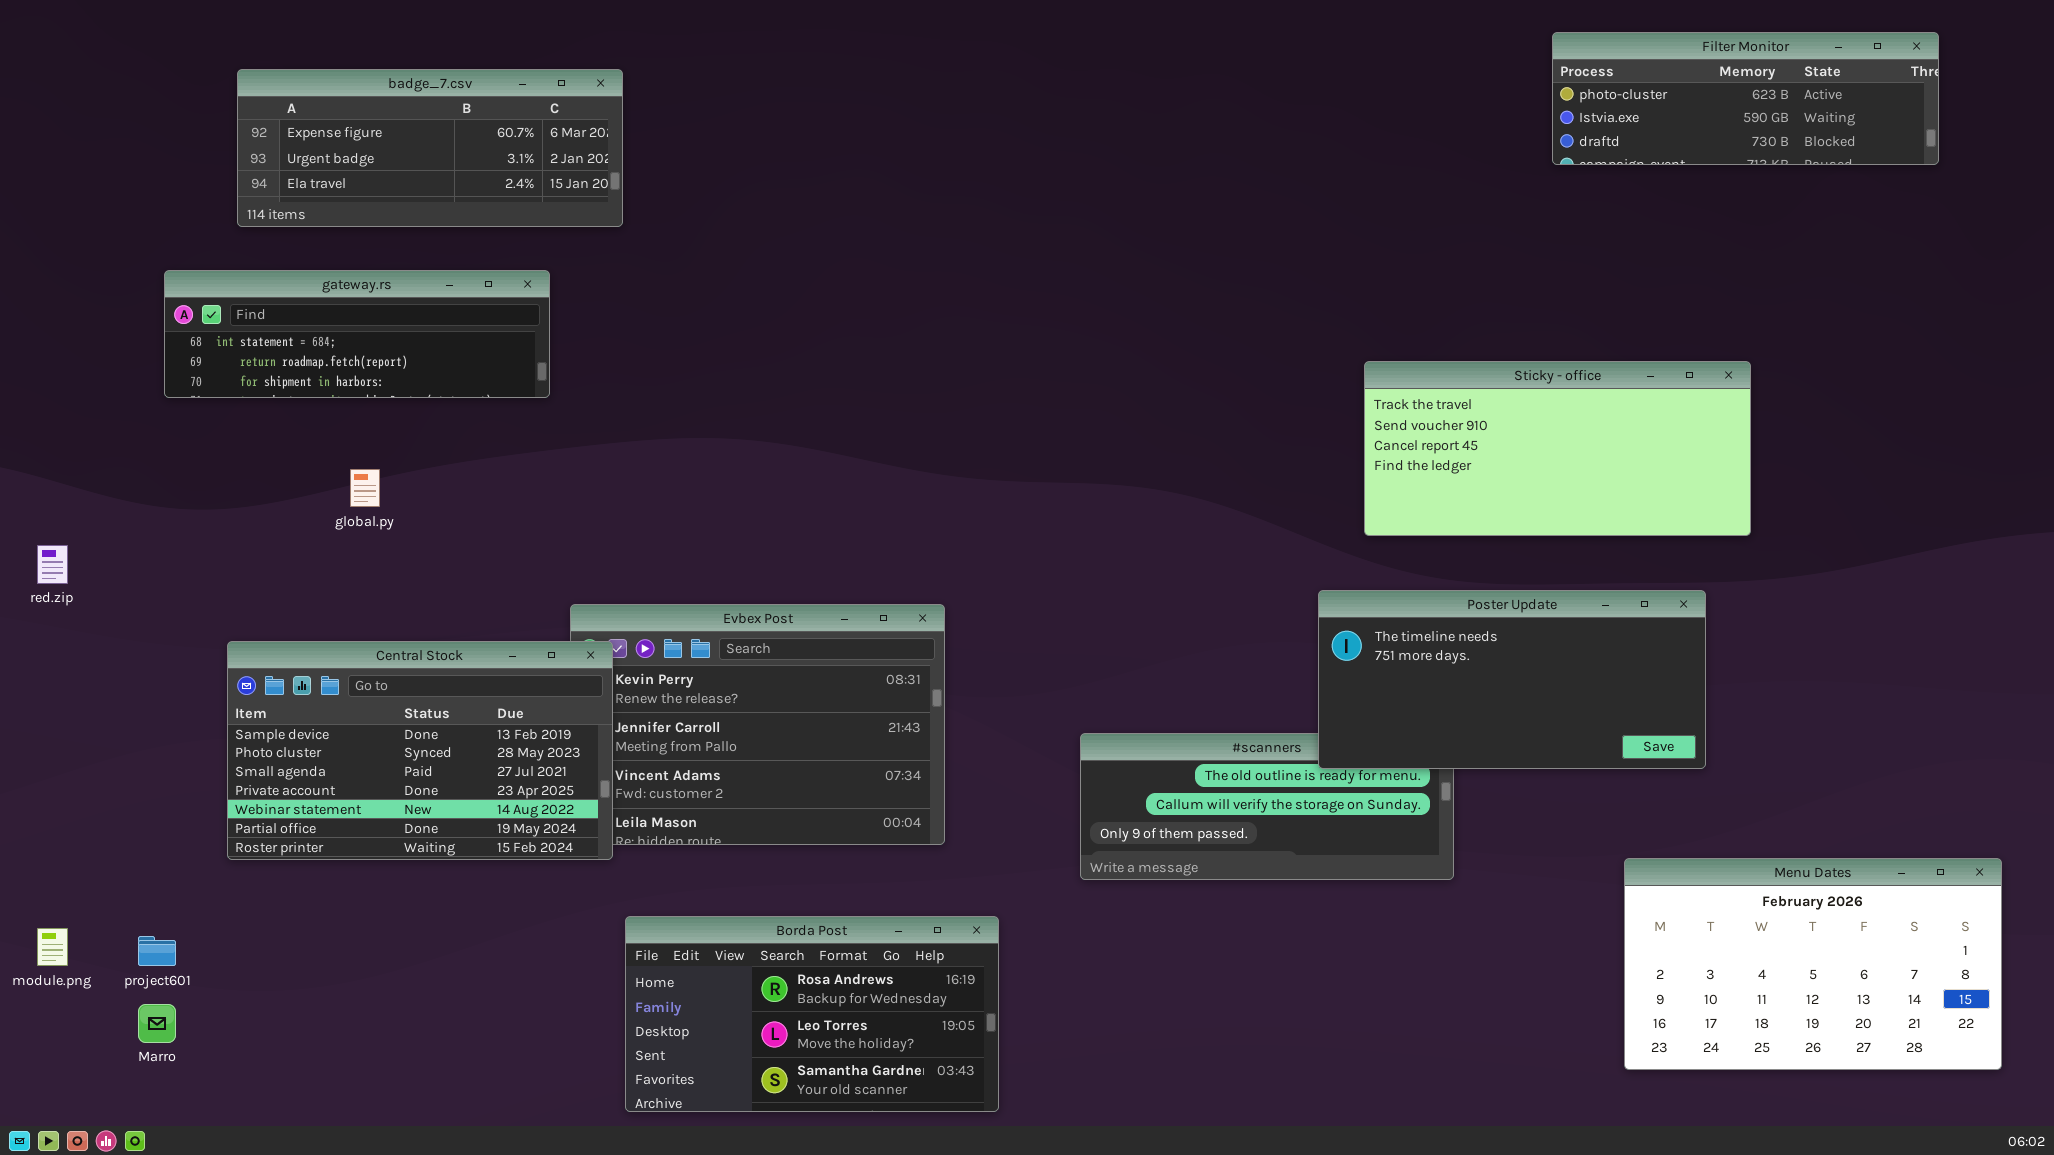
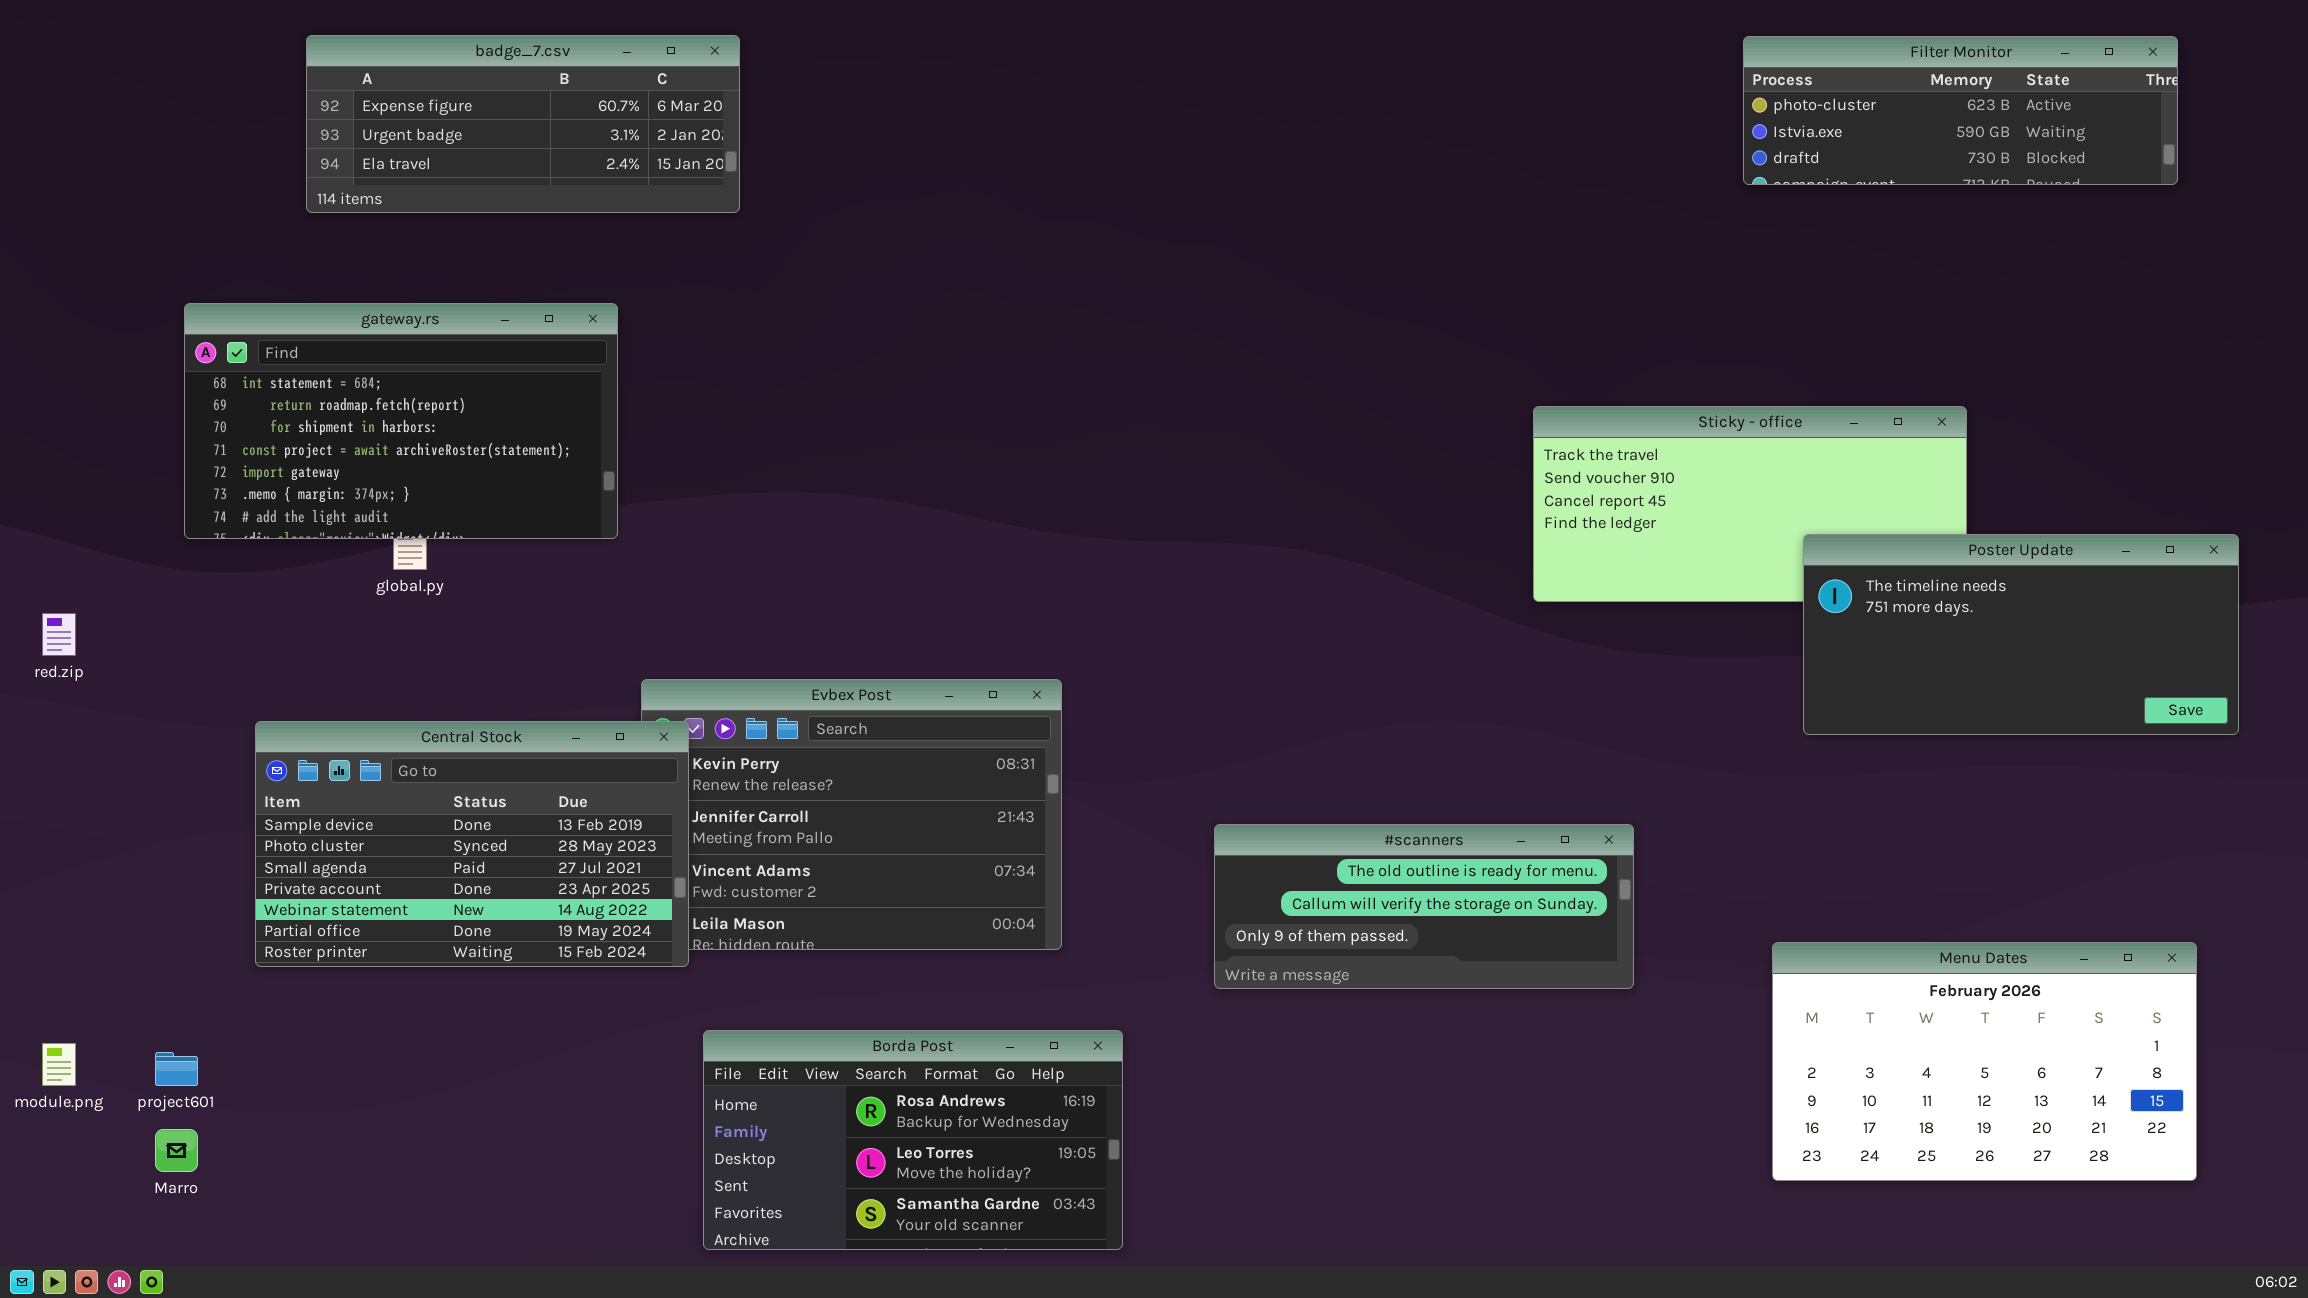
badge_7.csv: [237,69,623,227] -> [306,35,740,213], moved
gateway.rs: [164,270,550,398] -> [184,303,618,539], resized
Poster Update: [1318,590,1706,769] -> [1803,534,2239,735], moved
Menu Dates: [1624,858,2002,1070] -> [1772,942,2197,1181], moved

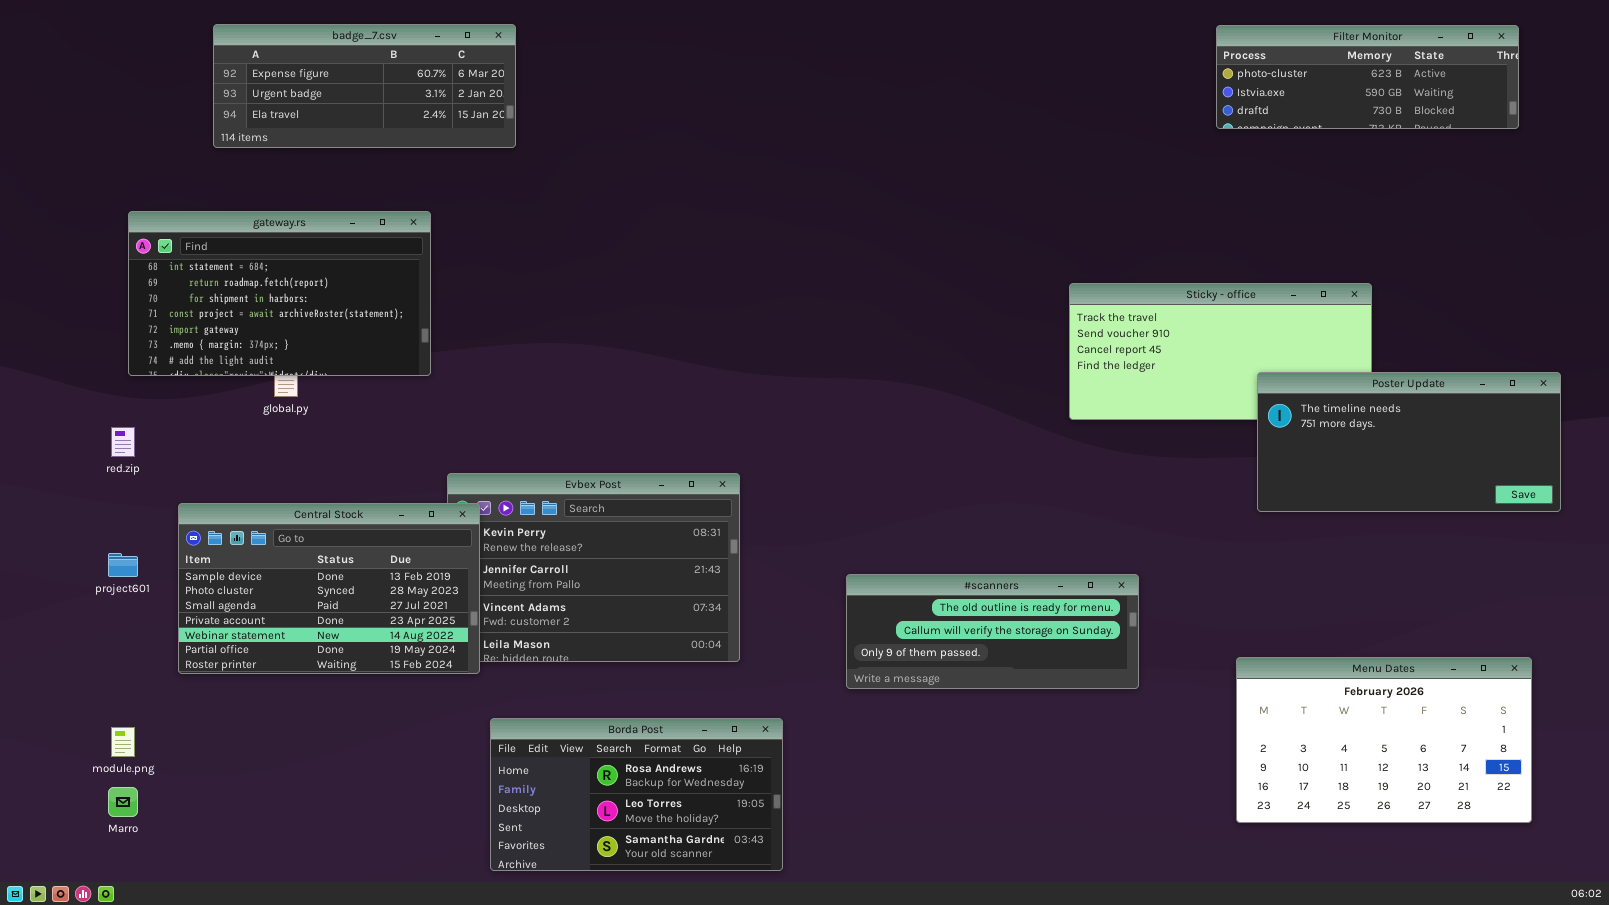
red.zip: [42,613,76,656] -> [111,427,135,457], moved
module.png: [42,1043,76,1086] -> [111,727,135,757], moved
project601: [155,1052,198,1086] -> [108,553,138,577], moved

